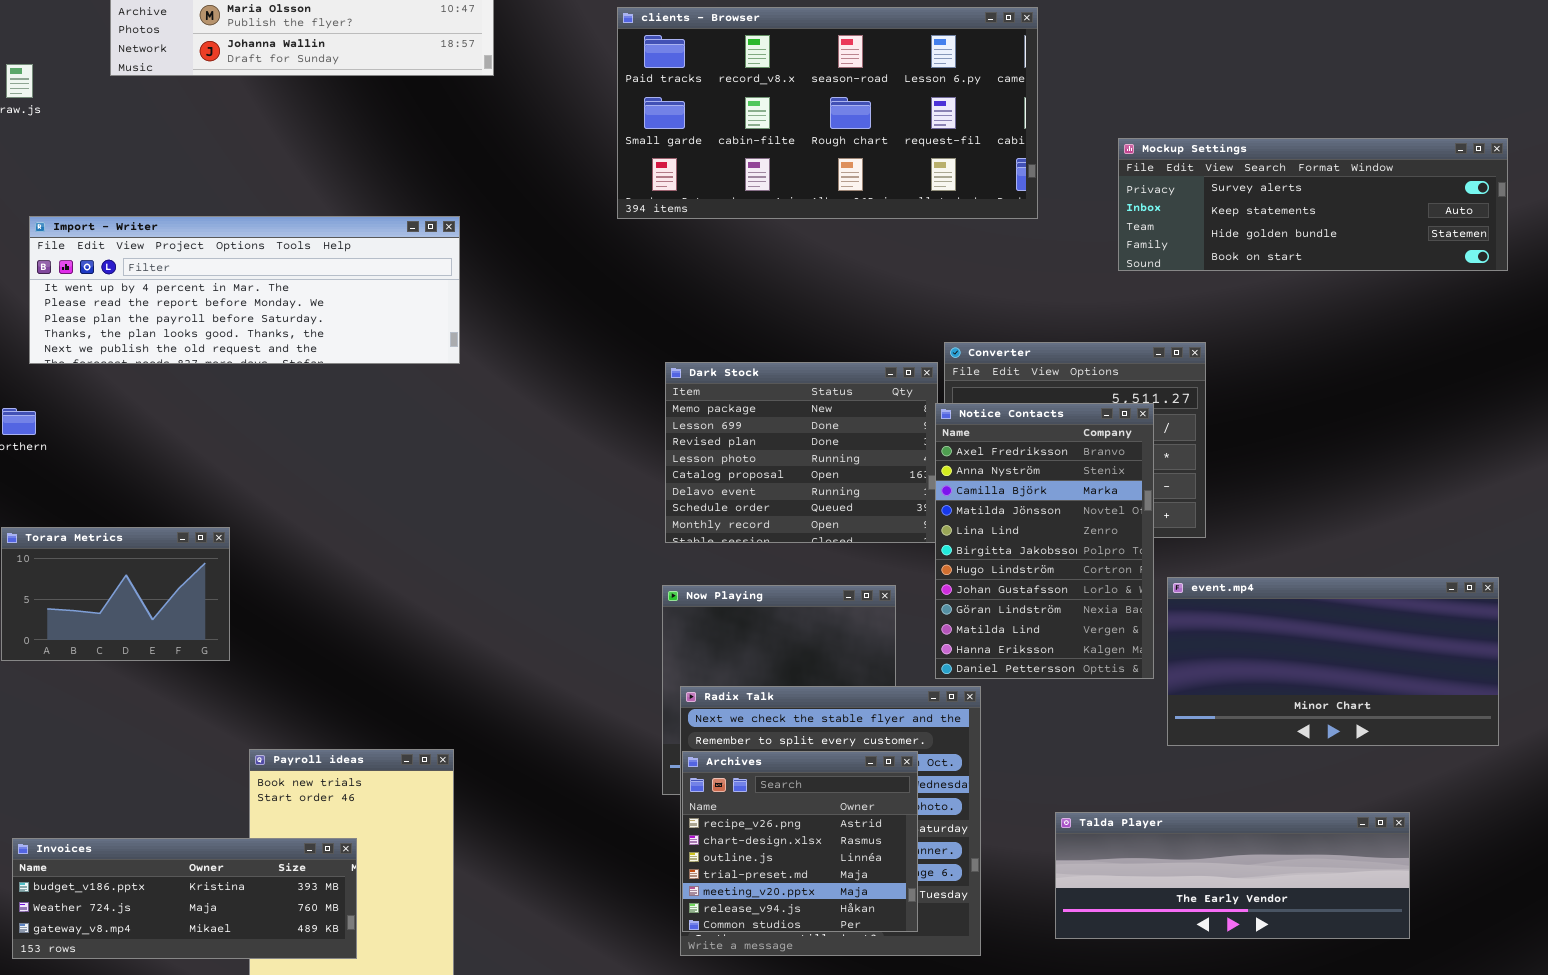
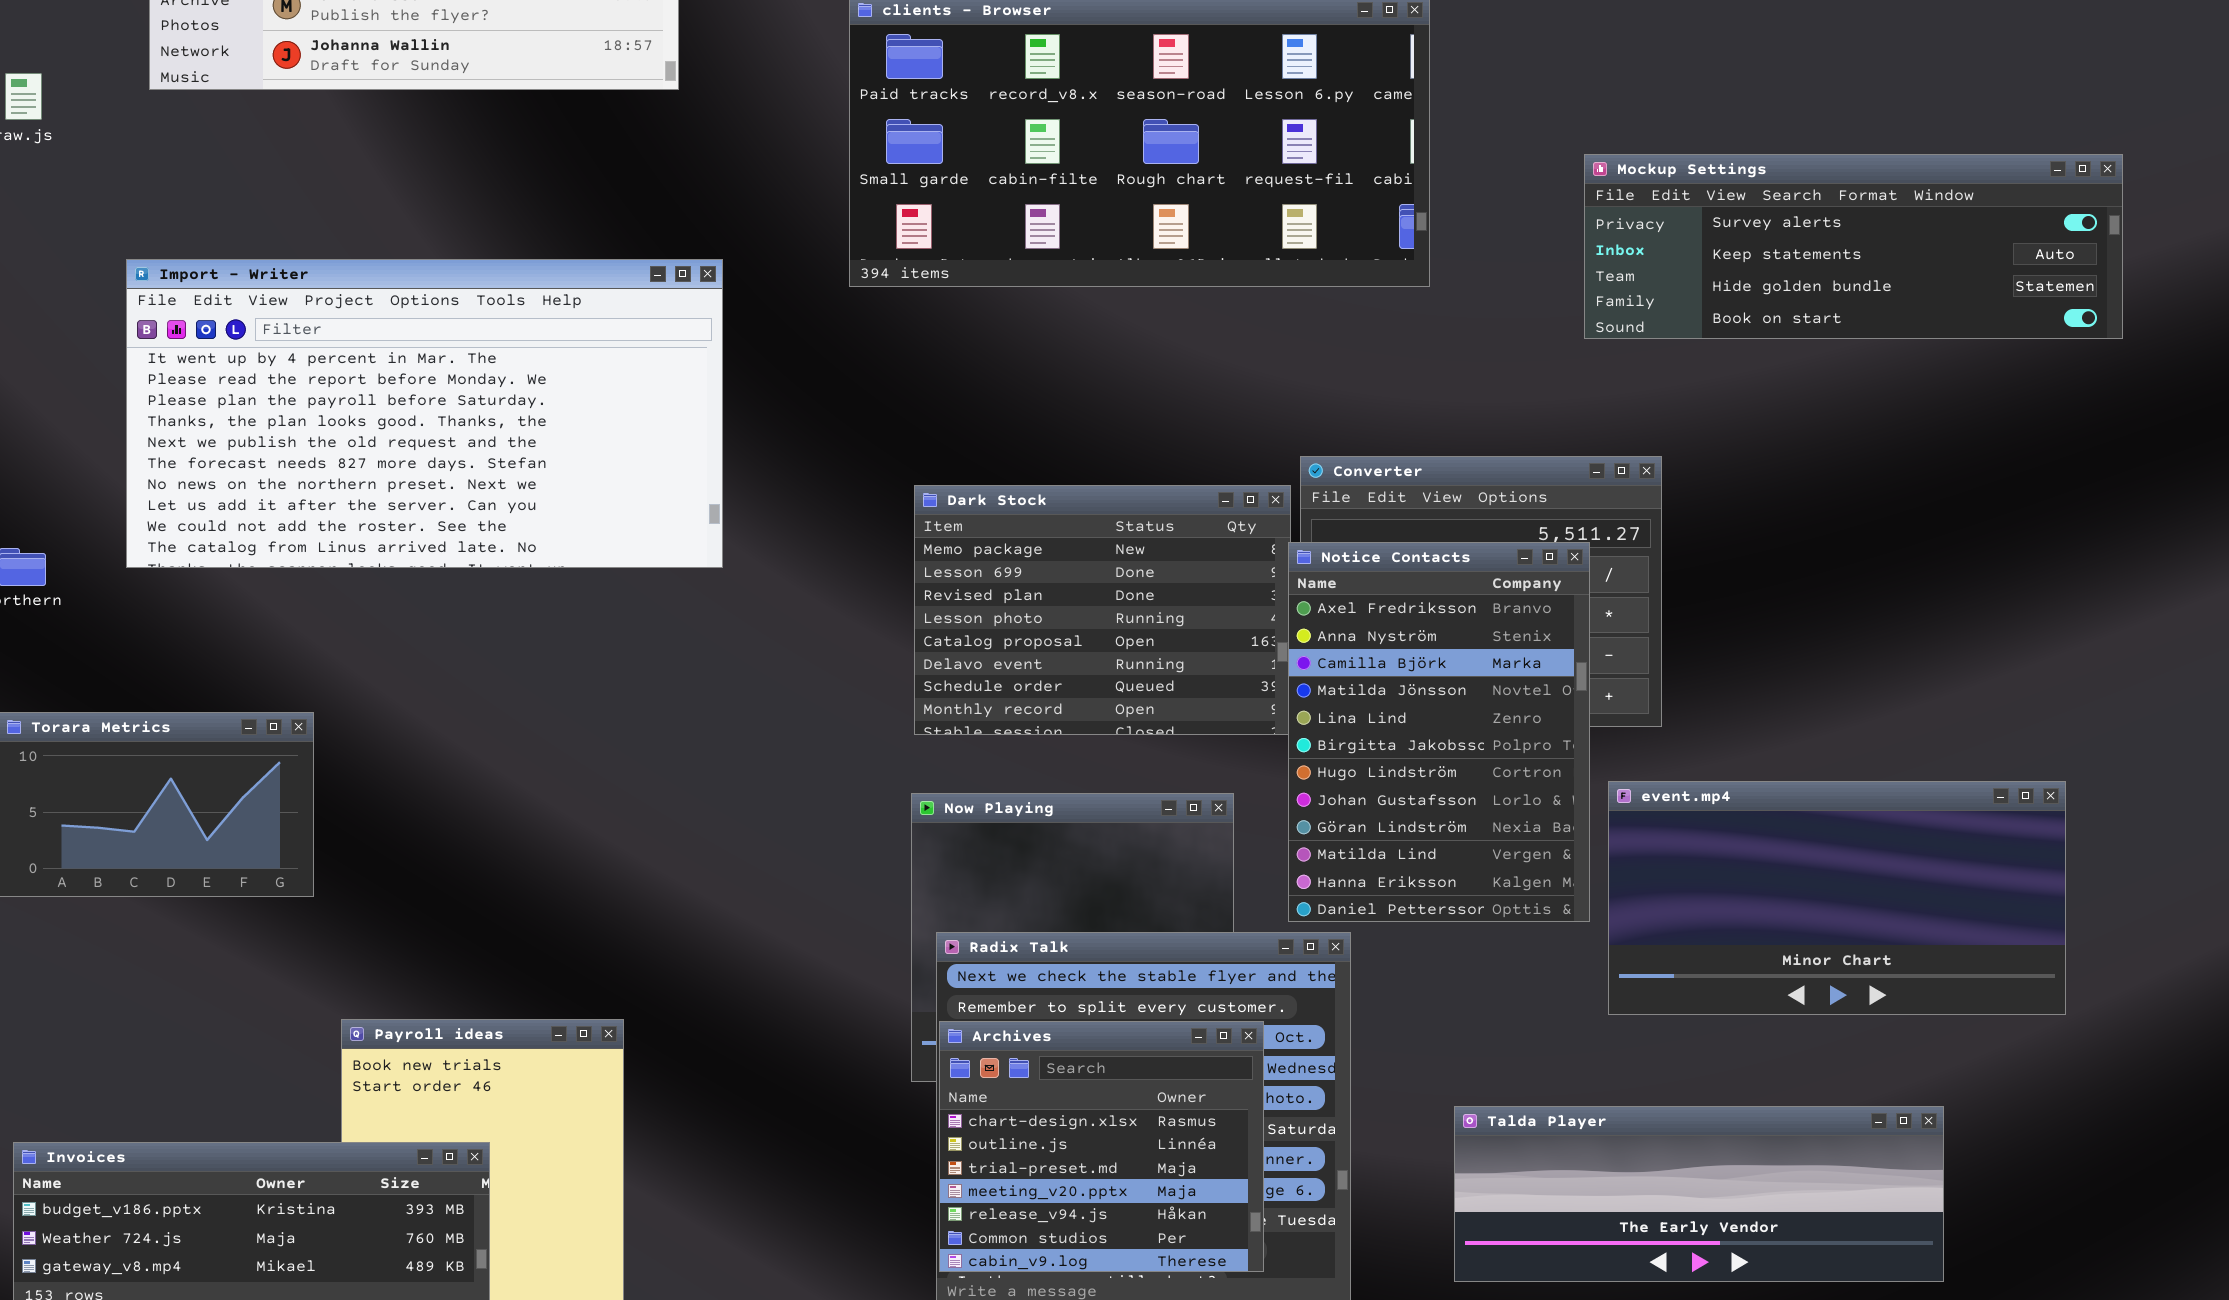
Mockup Settings: [1118,138,1508,271] -> [1584,154,2123,339], moved
Import - Writer: [29,216,460,364] -> [126,259,723,568], moved, resized
Archives: [682,751,918,932] -> [939,1021,1264,1272], scrolled down 1 row

